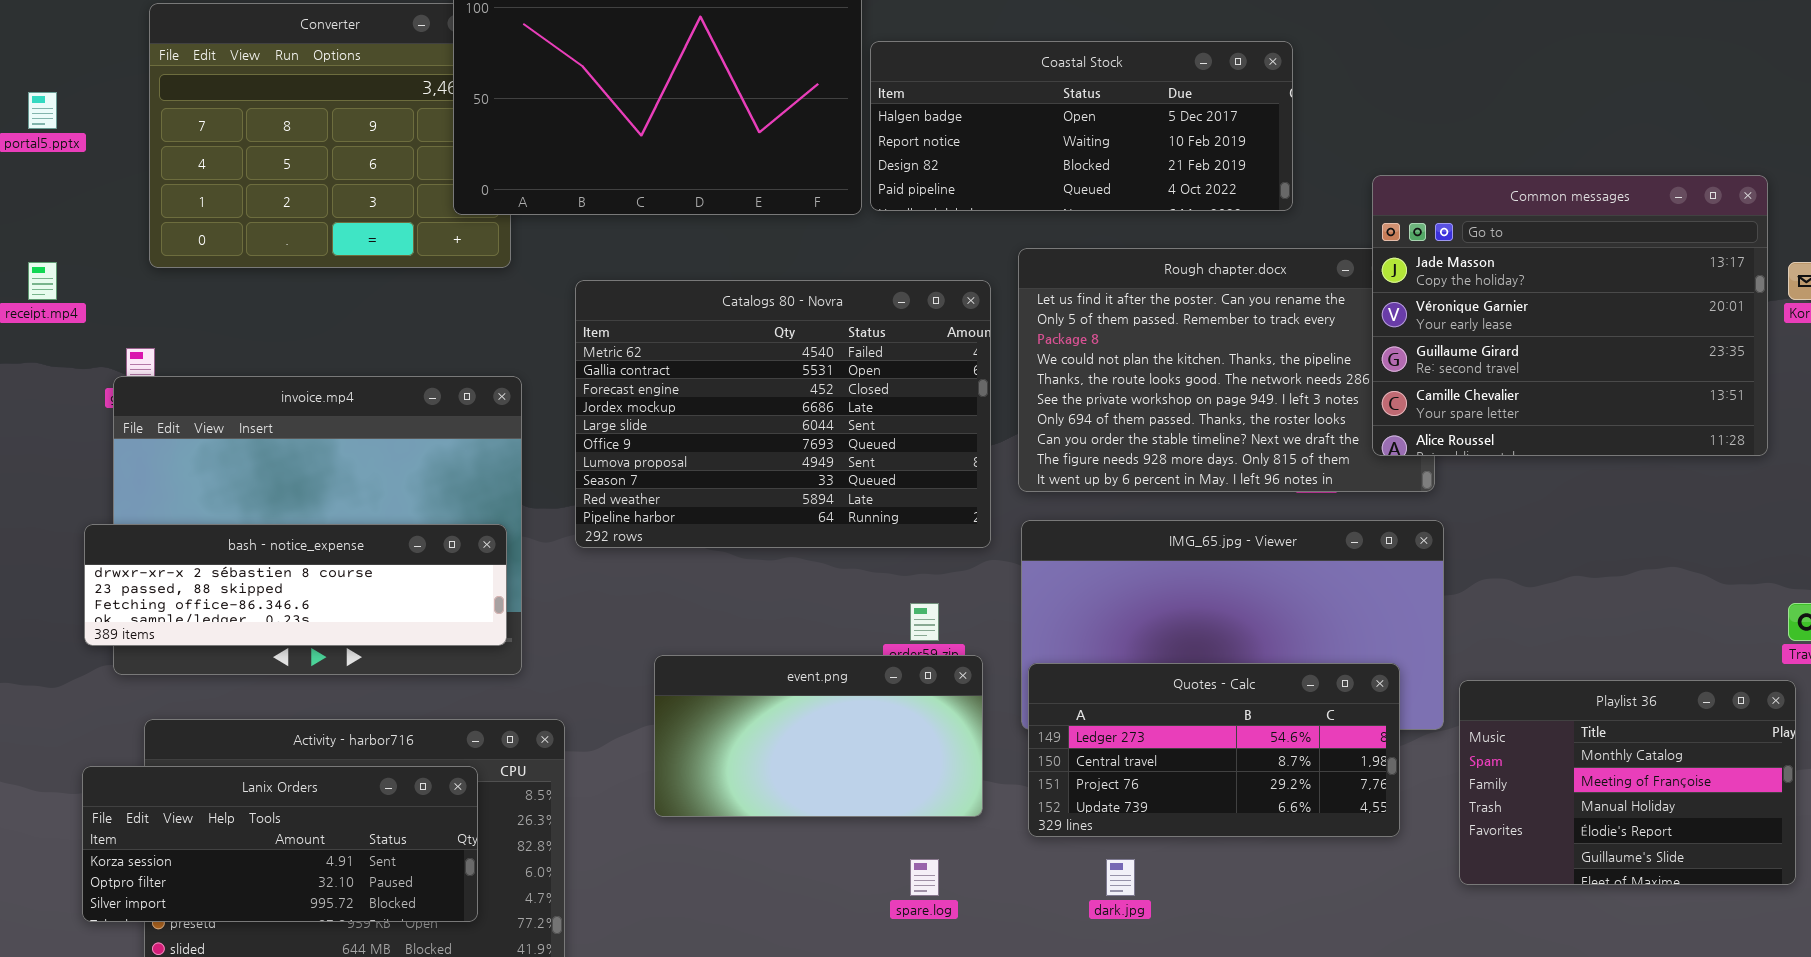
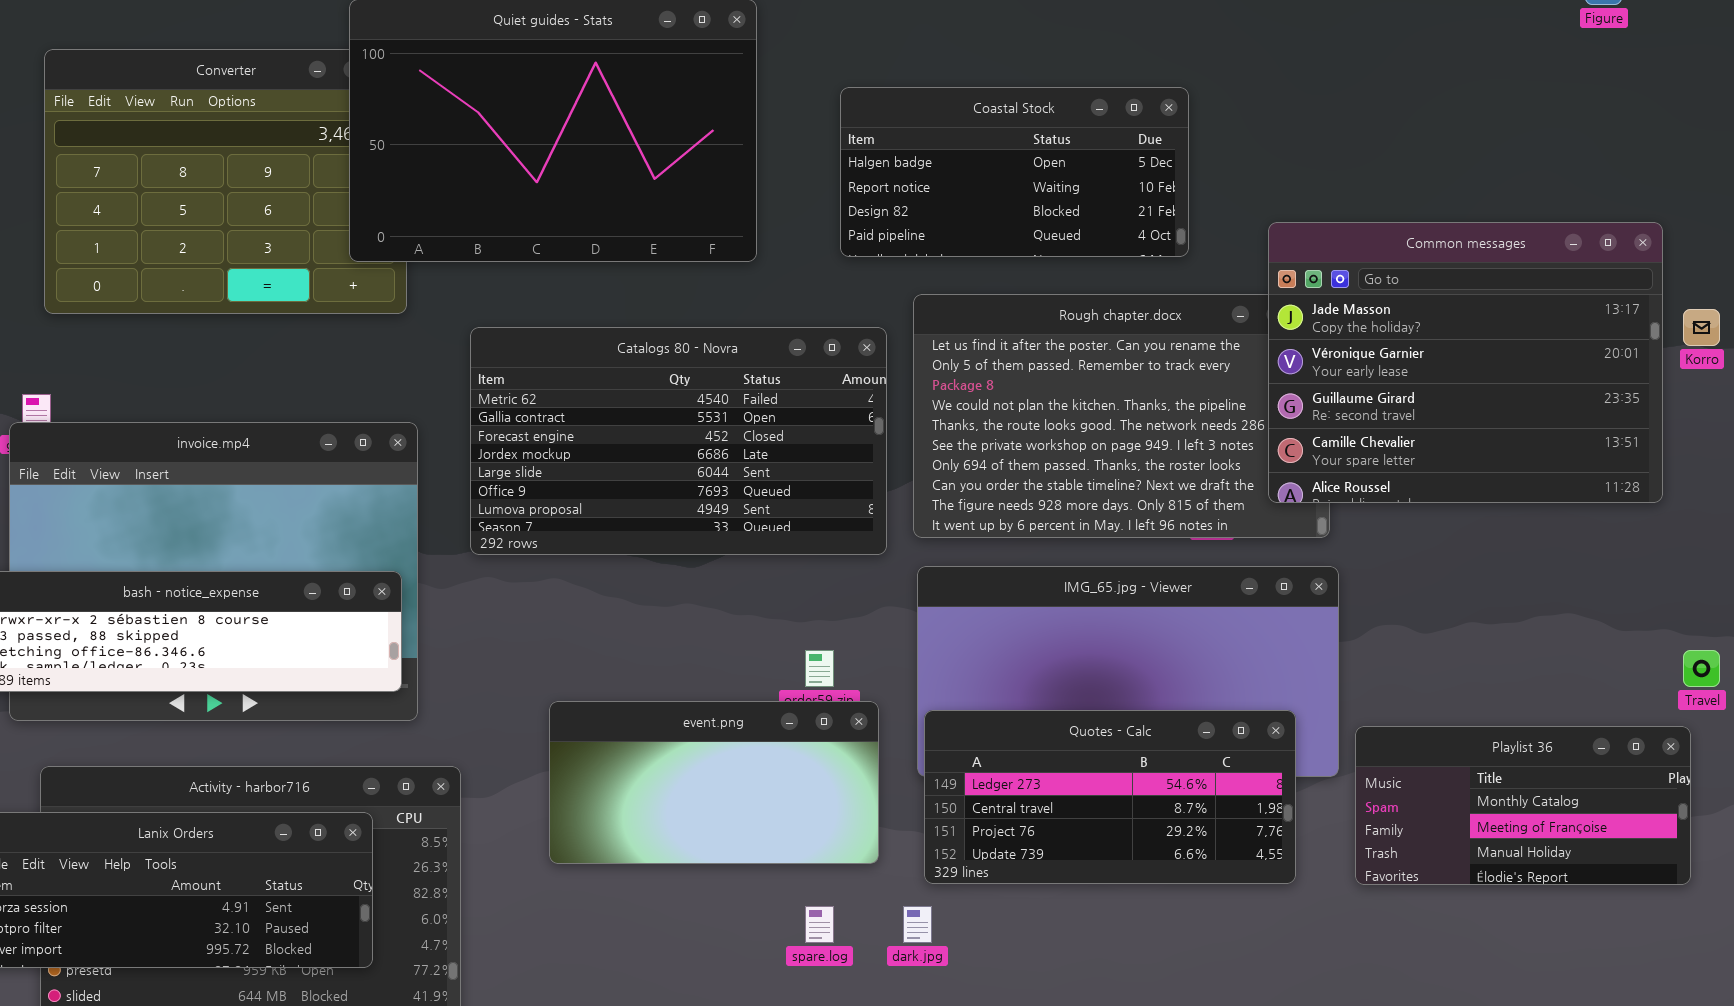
Coastal Stock: [870,41,1293,211] -> [840,87,1189,257], resized
Catalogs 80 - Novra: [575,280,991,548] -> [470,327,887,555], resized
Playlist 36: [1459,680,1796,885] -> [1355,726,1691,885], resized
dark.jpg: [1106,859,1135,896] -> [903,906,932,943], moved

